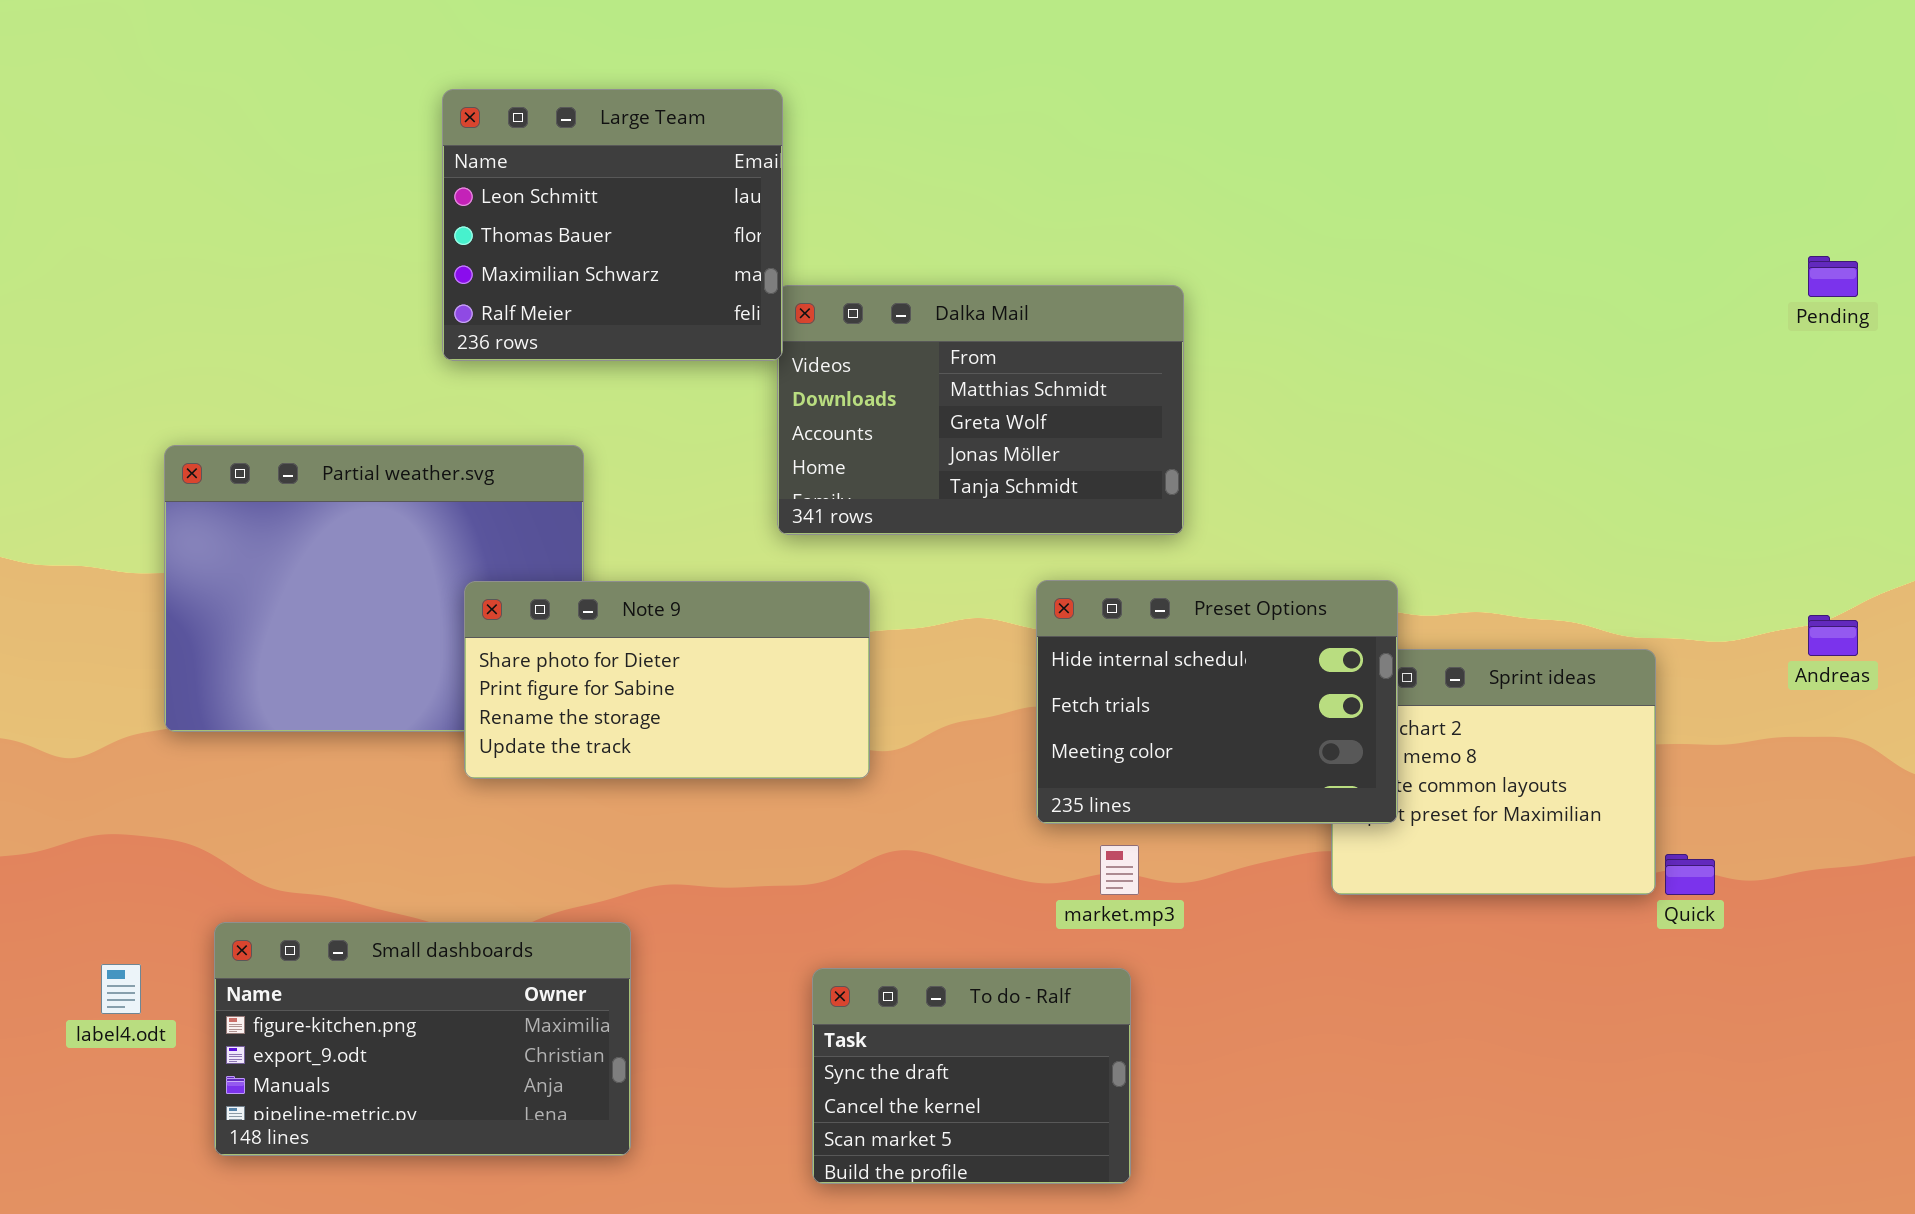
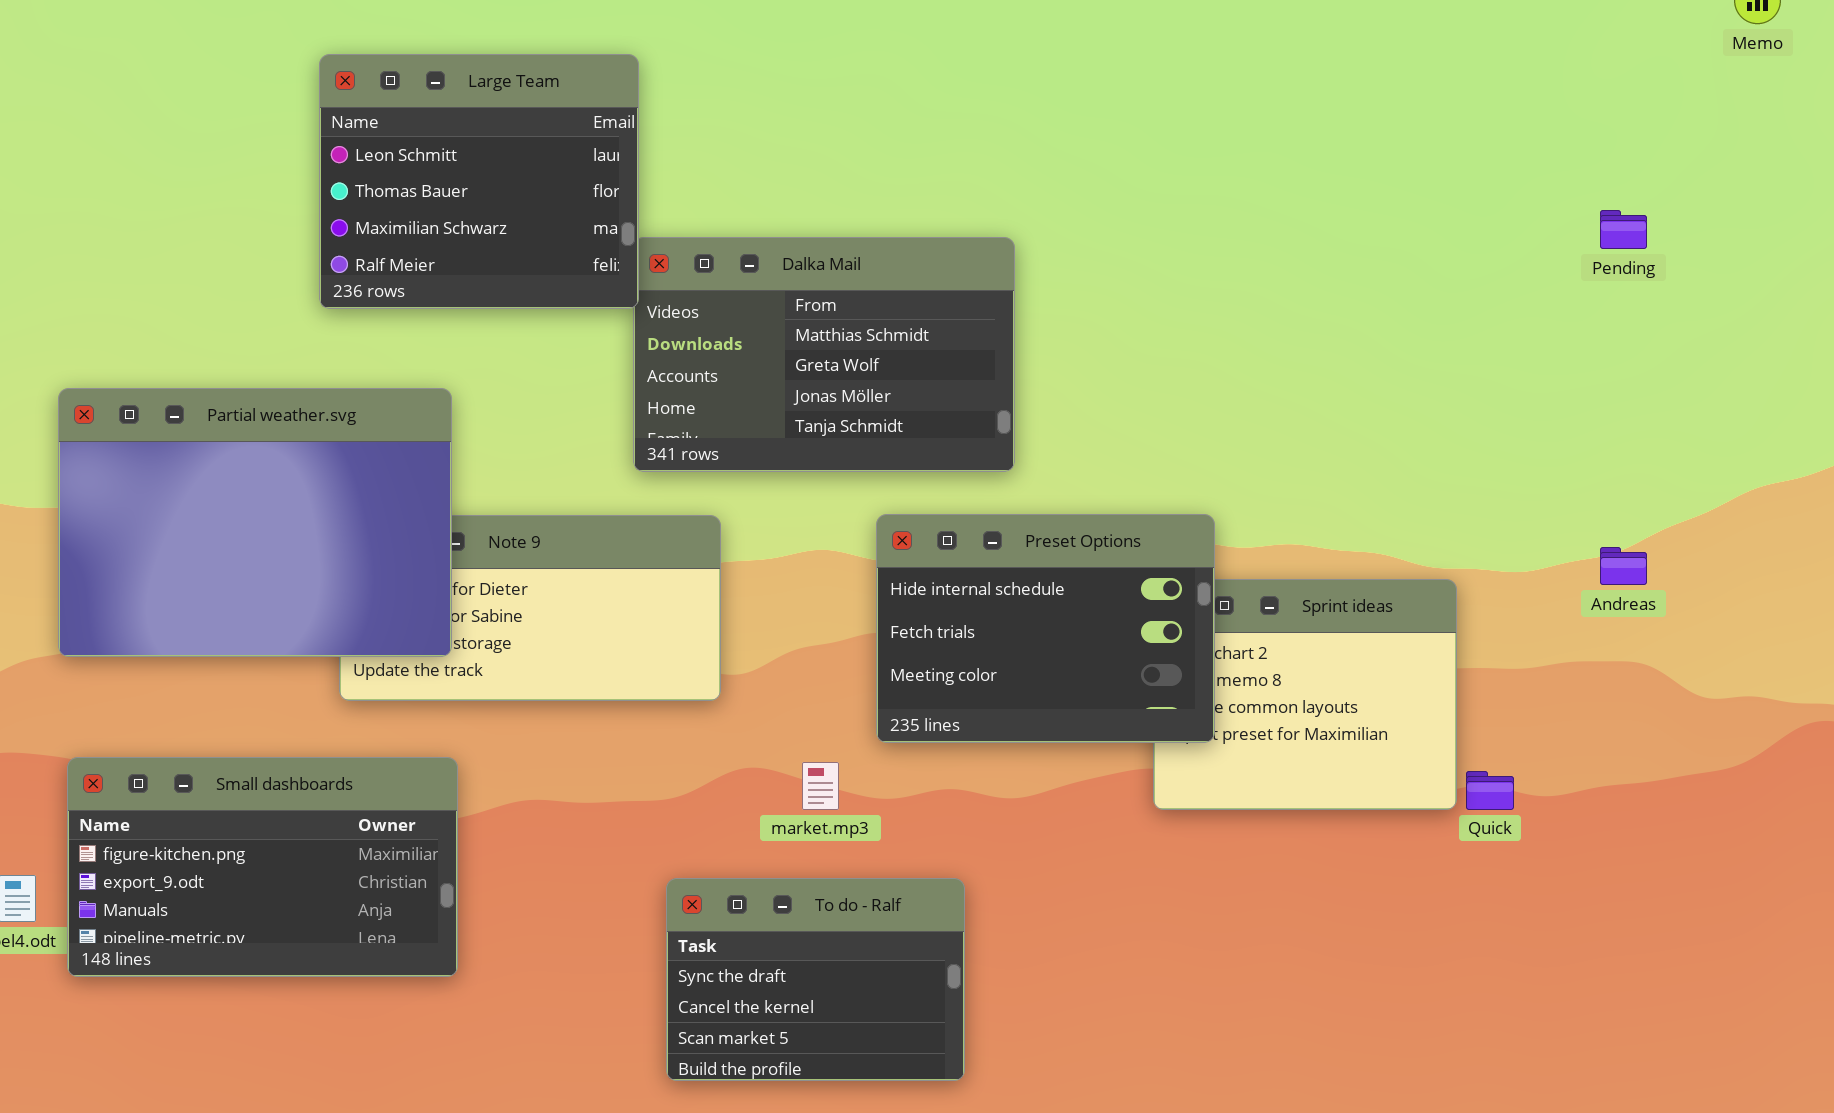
Partial weather.svg: [164,445,584,732] -> [58,388,452,657], raised
market.mp3: [1100,845,1139,895] -> [802,762,839,810], moved
Small dashboards: [214,922,631,1156] -> [67,757,458,977], moved

